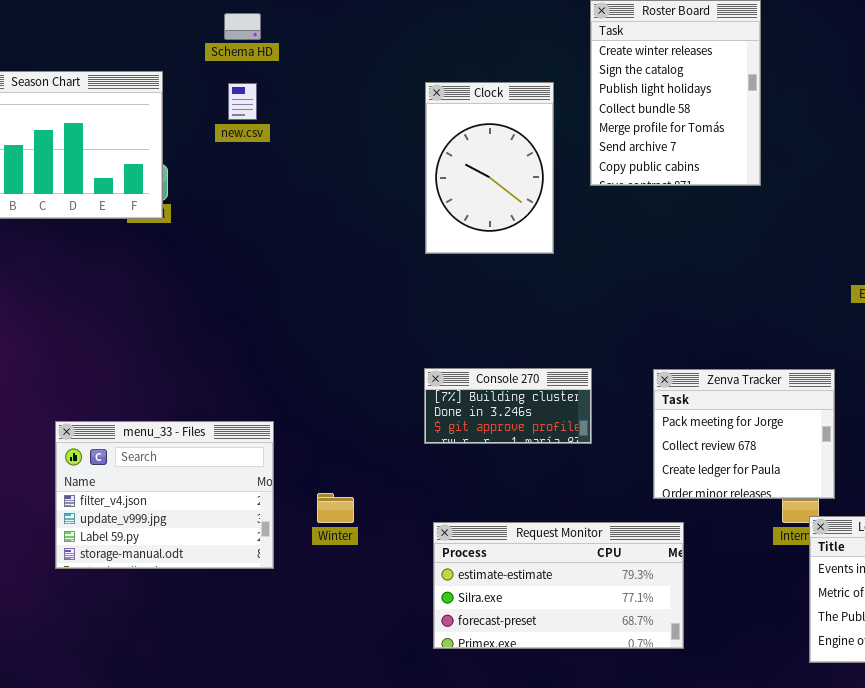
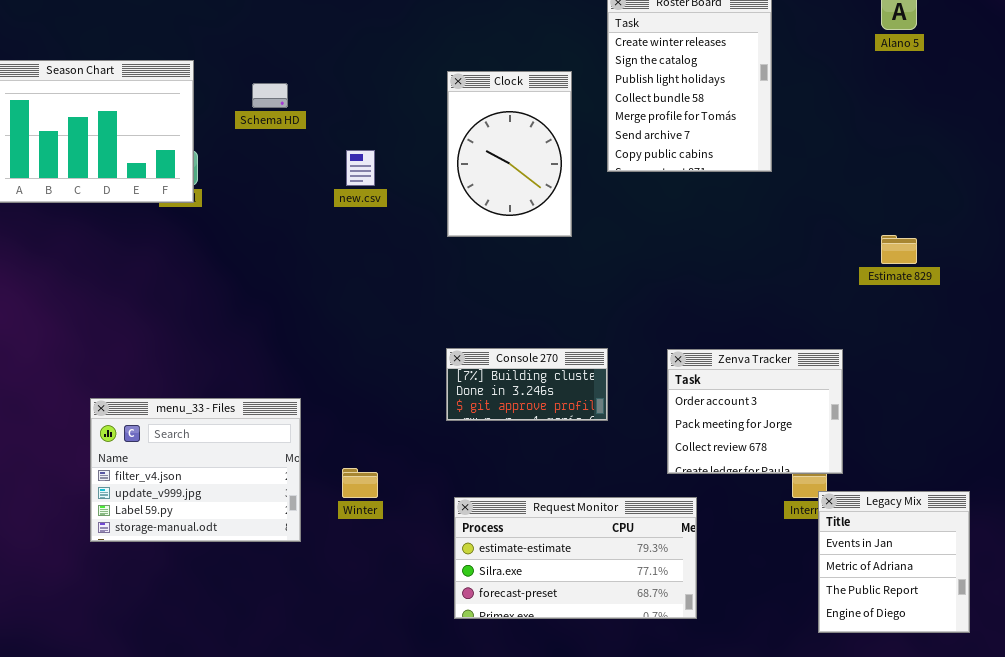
Schema HD: [224,13,261,40] -> [252,83,288,108], moved
new.csv: [228,83,257,120] -> [346,150,375,186], moved
Zenva Tracker: [653,369,835,499] -> [667,349,843,474], scrolled up 1 row

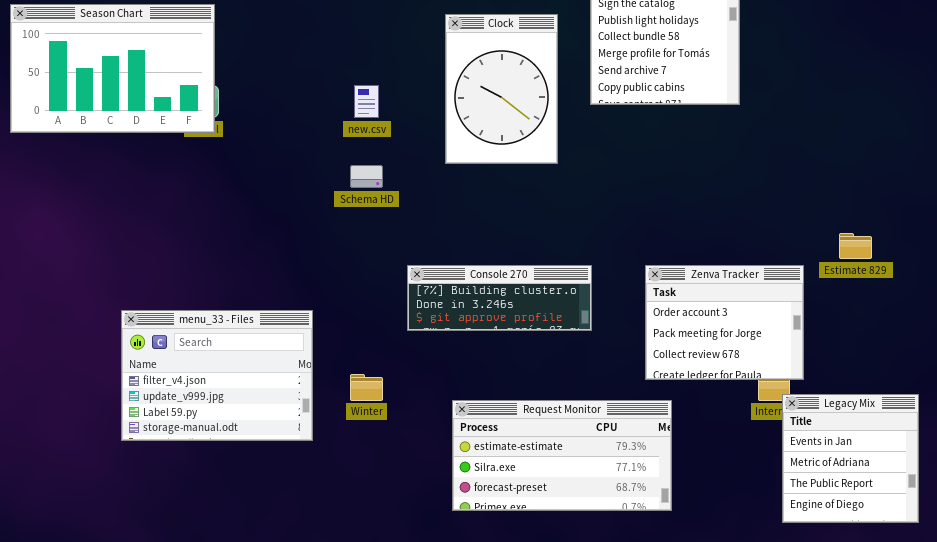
Schema HD: [252,83,288,108] -> [350,165,383,188], moved
Estimate 829: [881,235,917,264] -> [839,233,872,259], moved
Console 270: [446,348,608,421] -> [407,265,592,331], resized

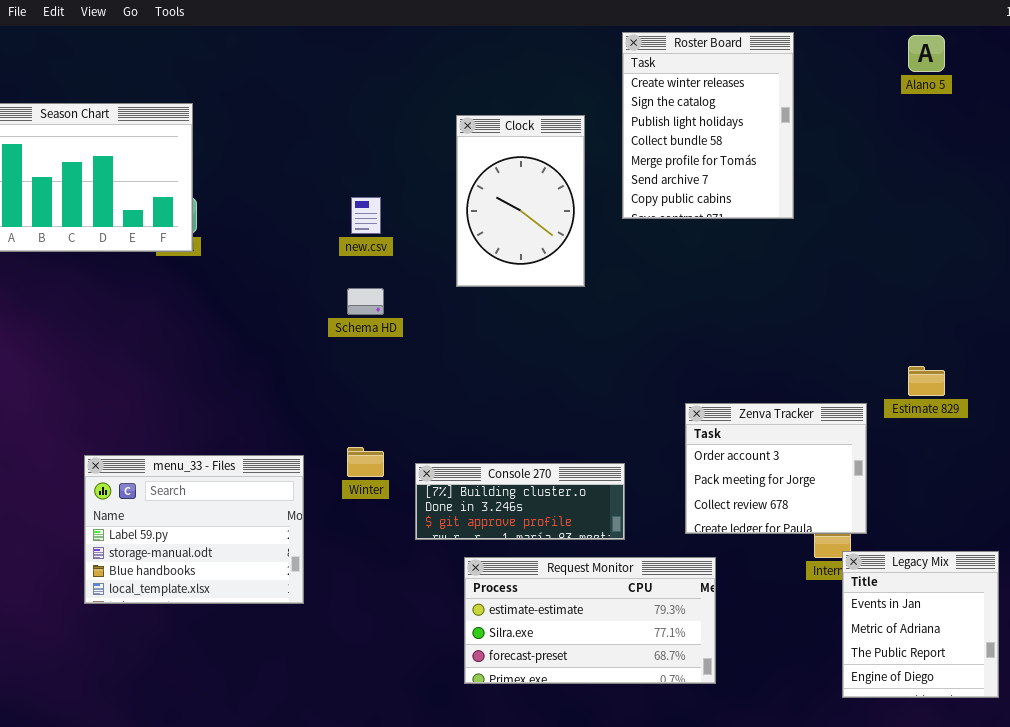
Console 270: [407,265,592,331] -> [415,463,625,540], moved
menu_33 - Files: [121,310,313,441] -> [84,455,304,604], scrolled down 2 rows
Winter: [350,374,383,401] -> [347,447,384,477], moved

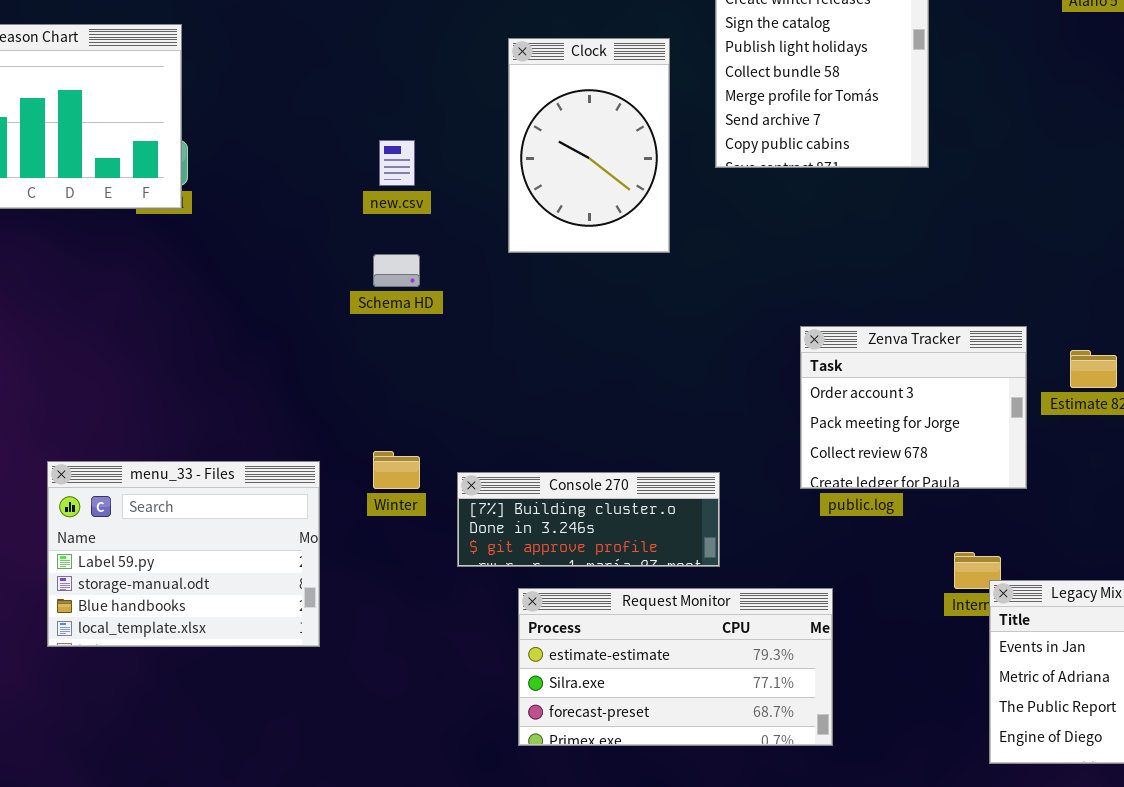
Zenva Tracker: [685,403,867,534] -> [800,326,1027,489], moved

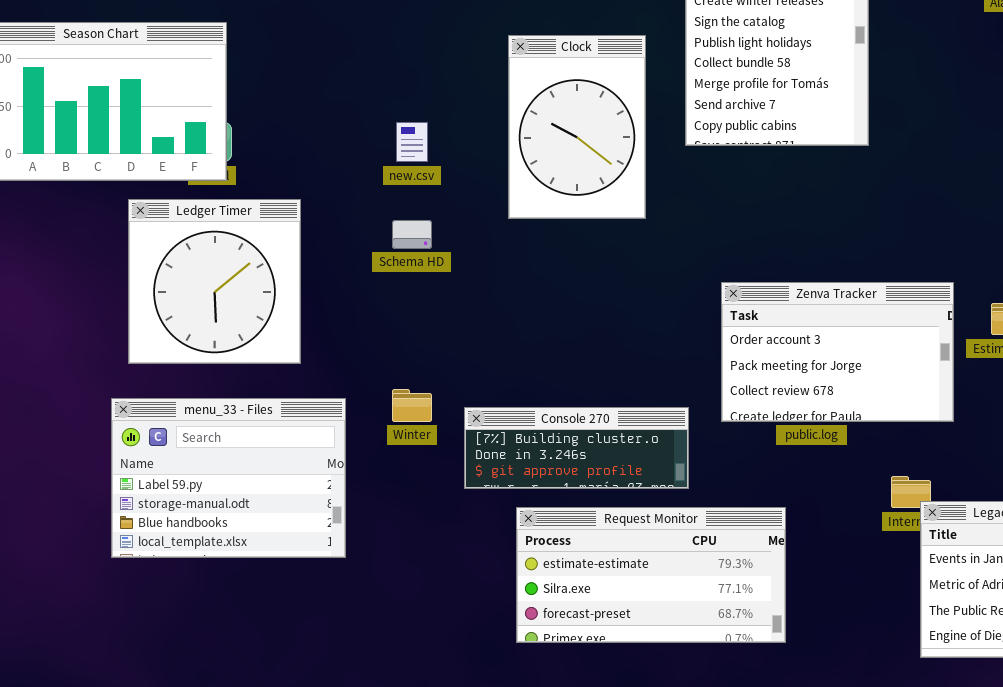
Ledger Timer: none -> [128,199,301,364], opened
Zenva Tracker: [800,326,1027,489] -> [721,282,954,422], resized

